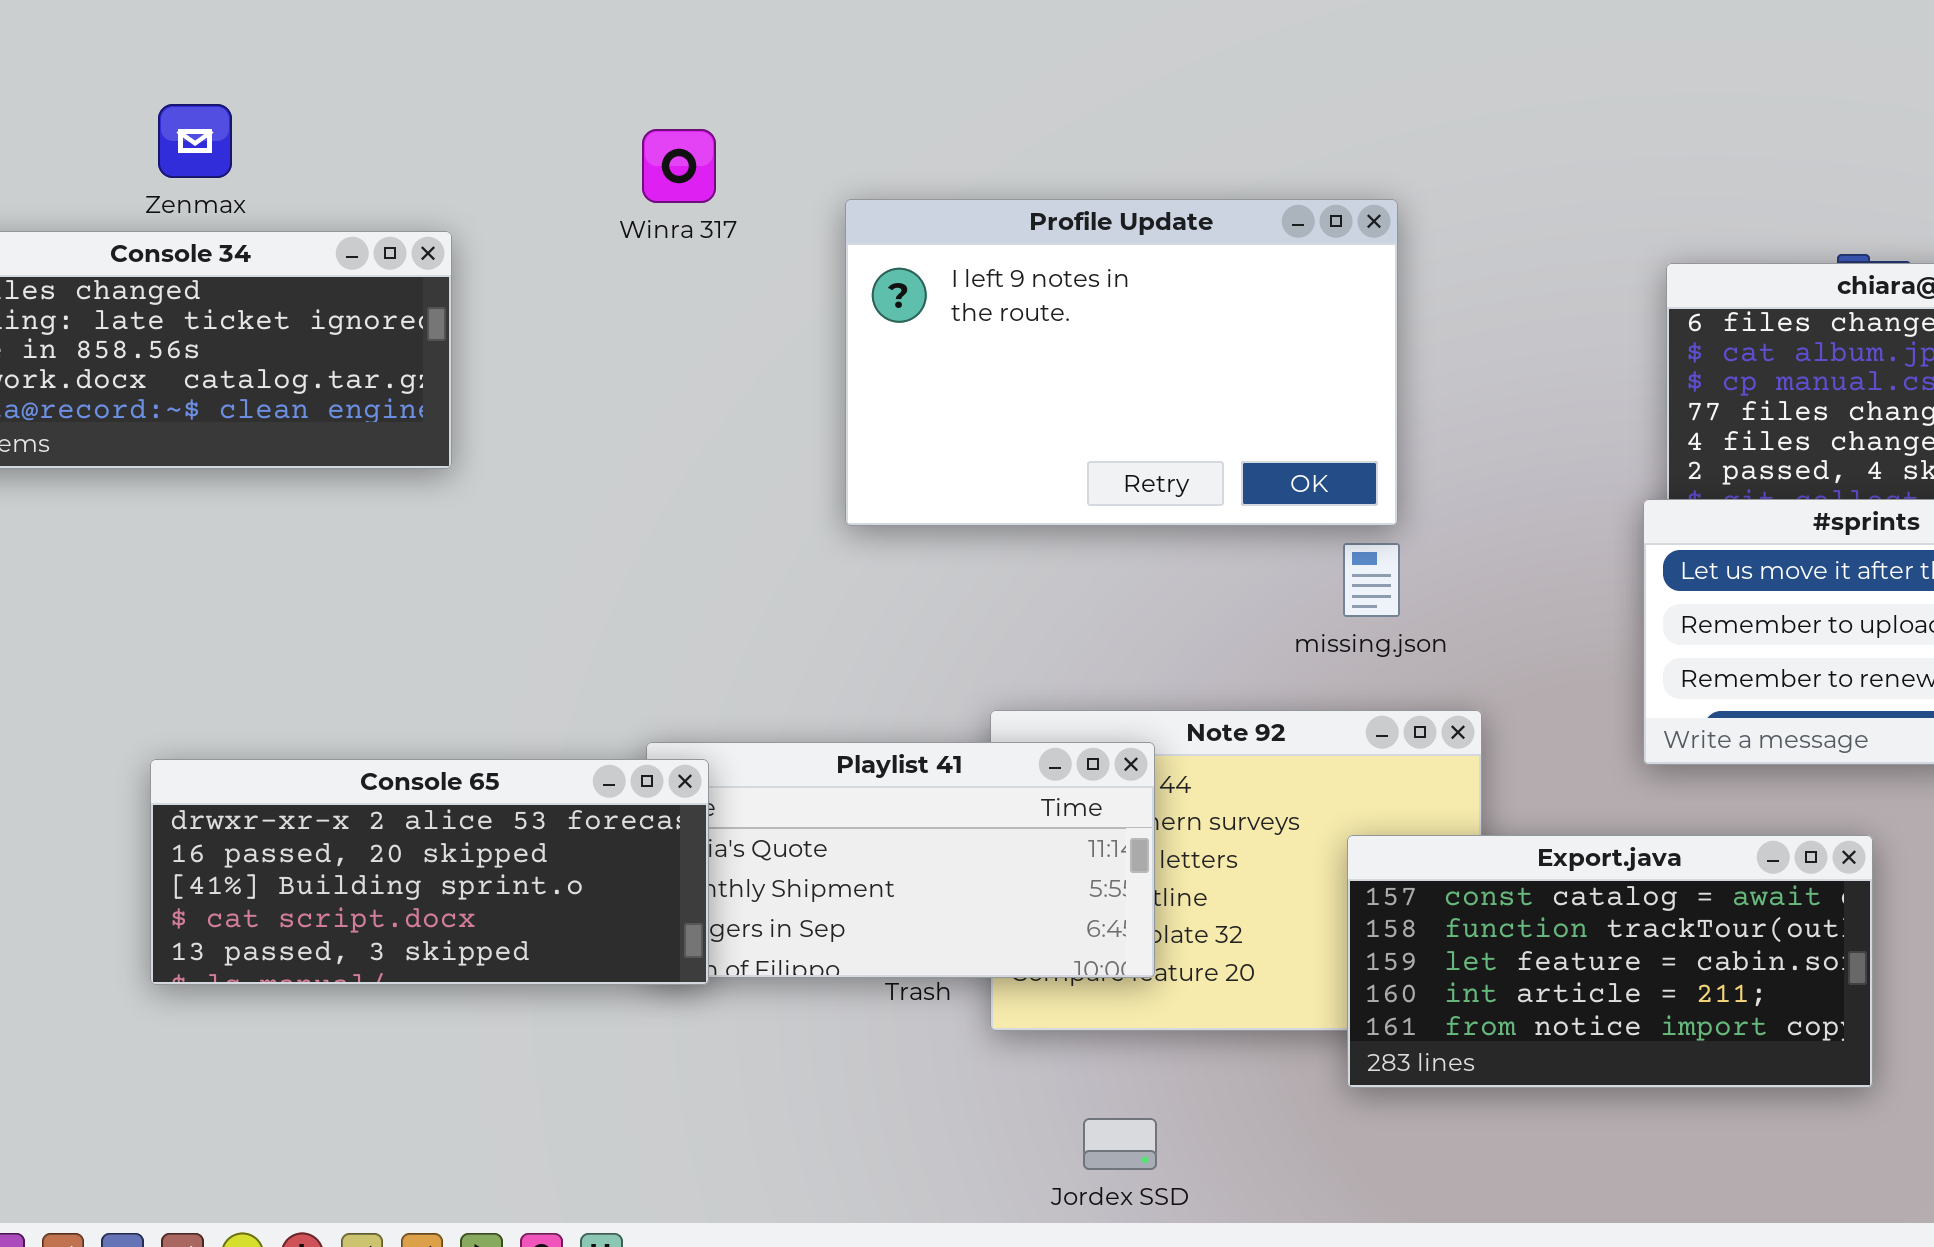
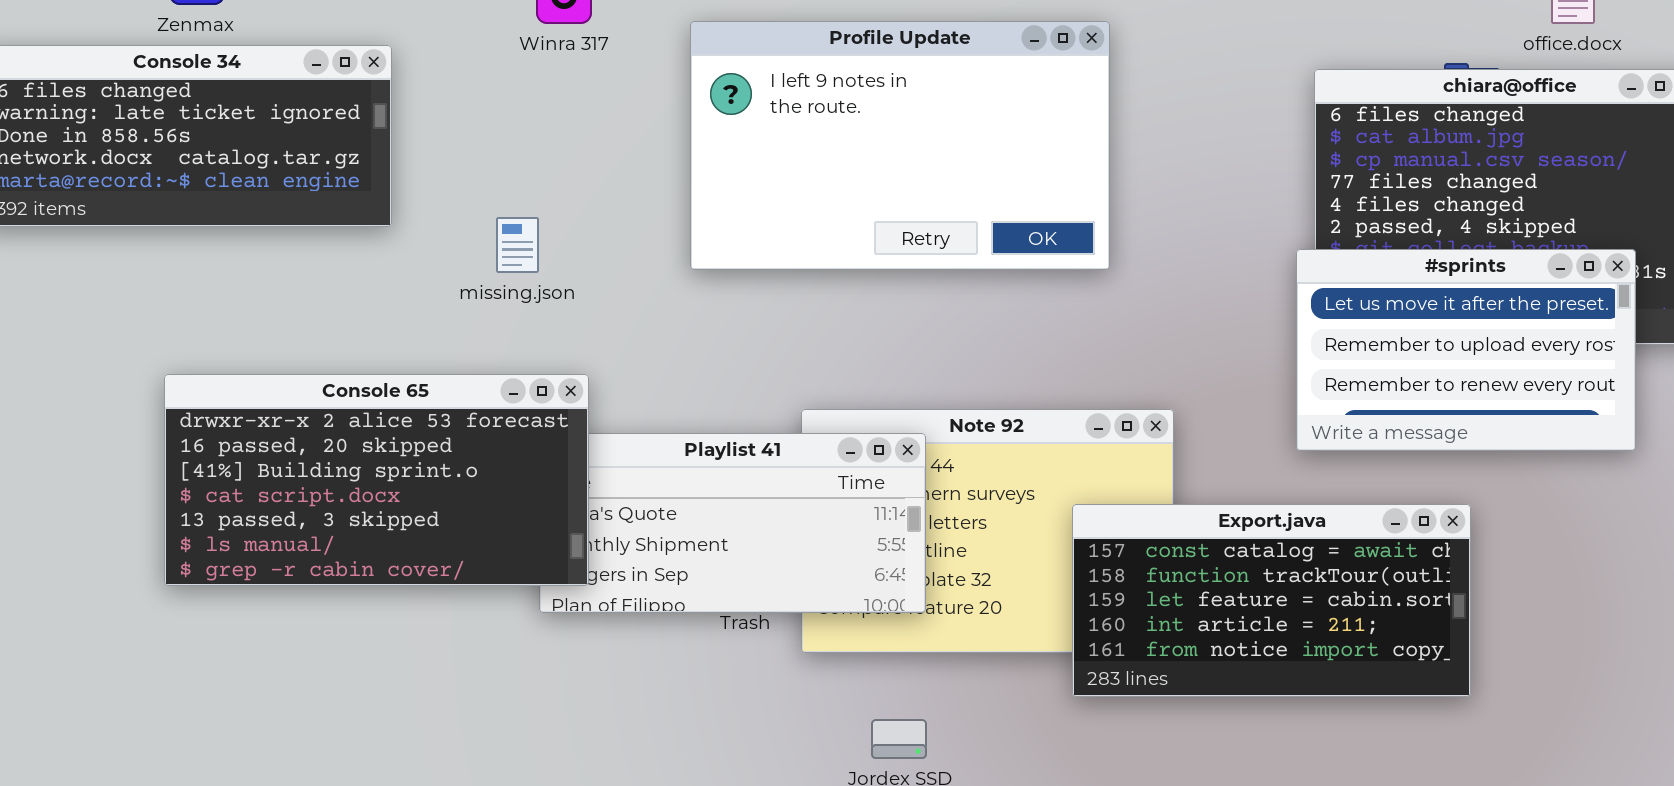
missing.json: [1343,543,1400,617] -> [496,217,539,273], moved
Console 65: [150,759,709,985] -> [164,374,589,586], moved, resized

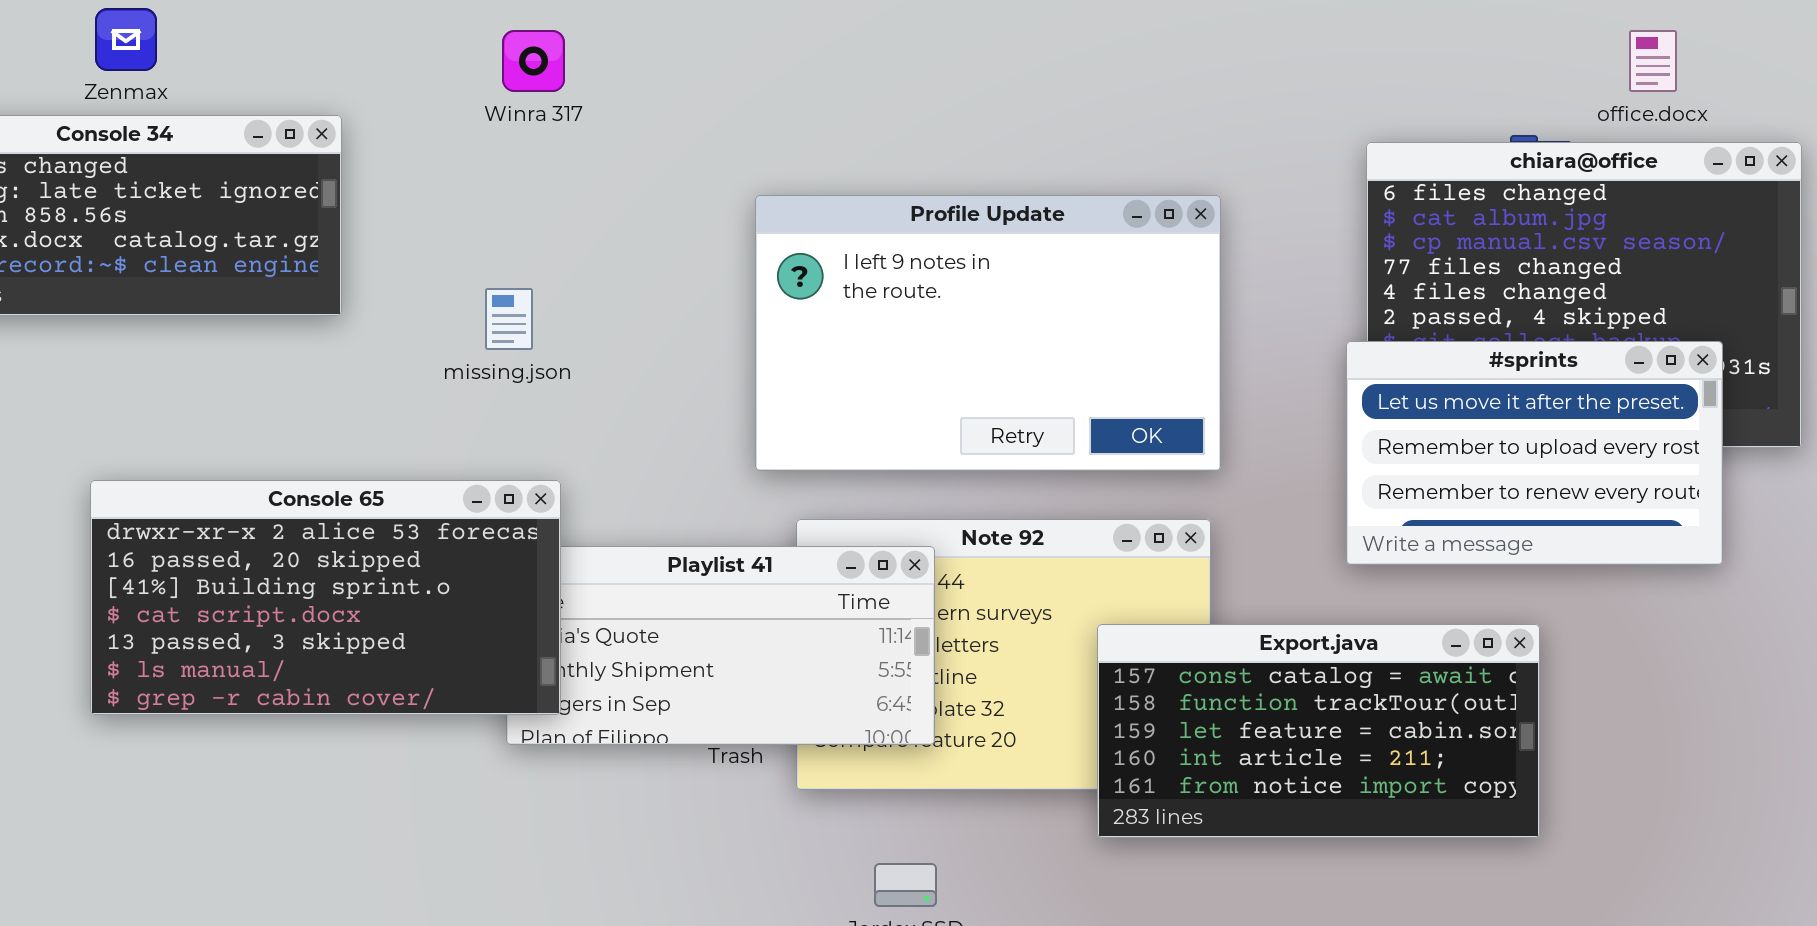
Profile Update: [690,21,1110,270] -> [755,195,1221,471], moved
missing.json: [496,217,539,273] -> [485,288,533,350], moved

